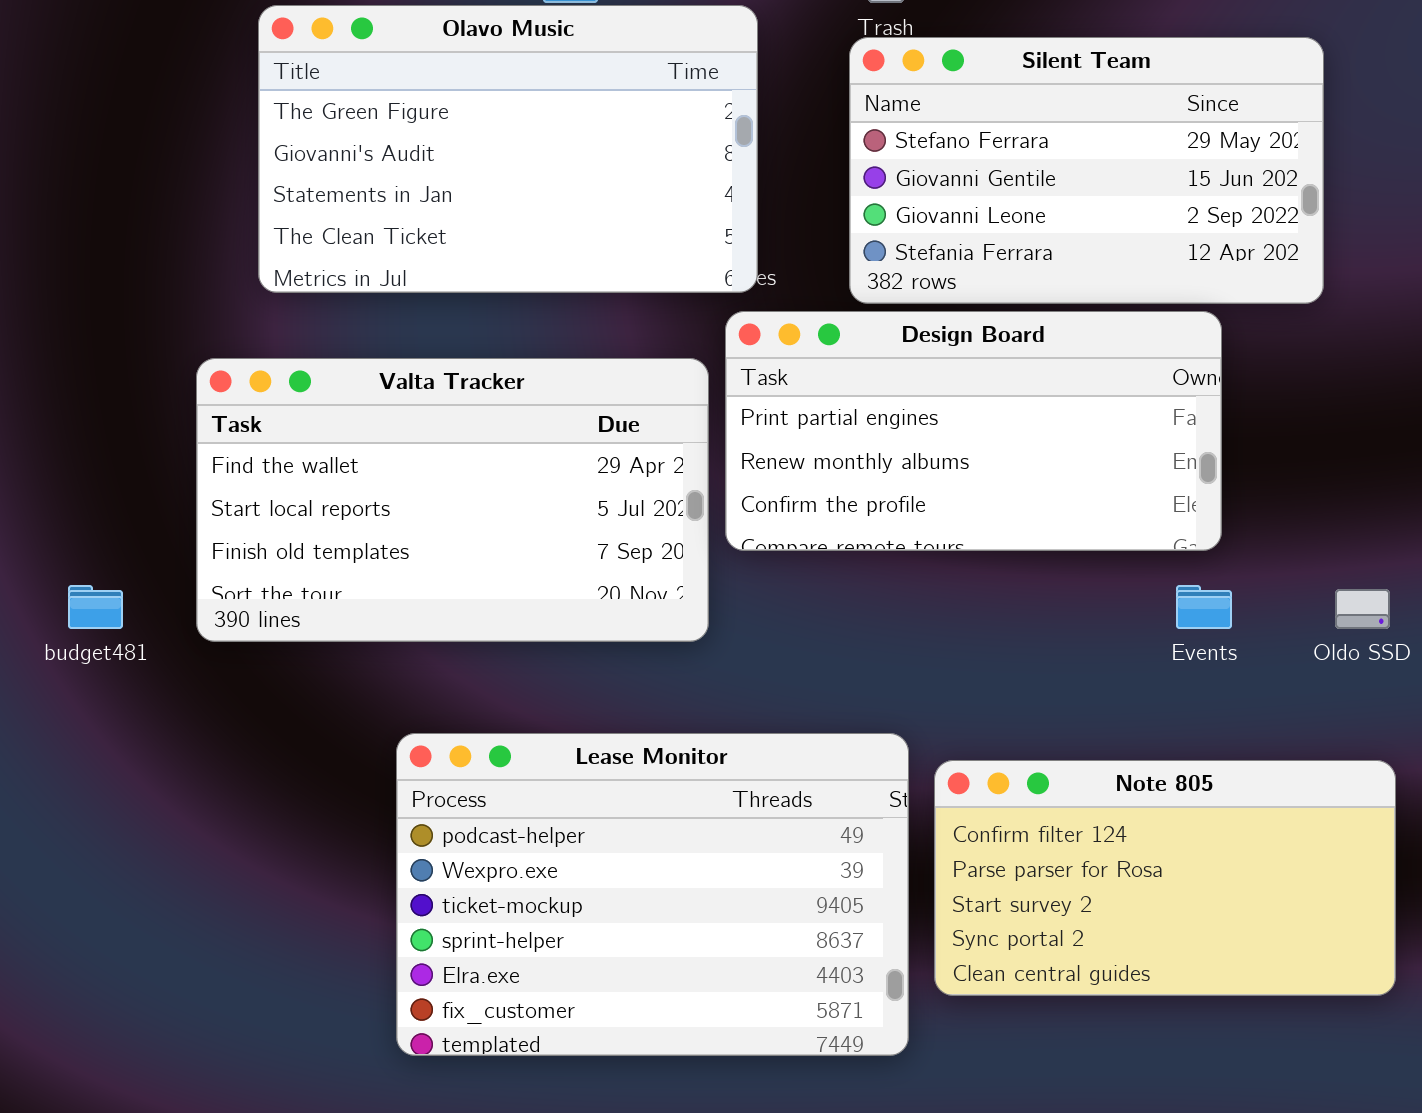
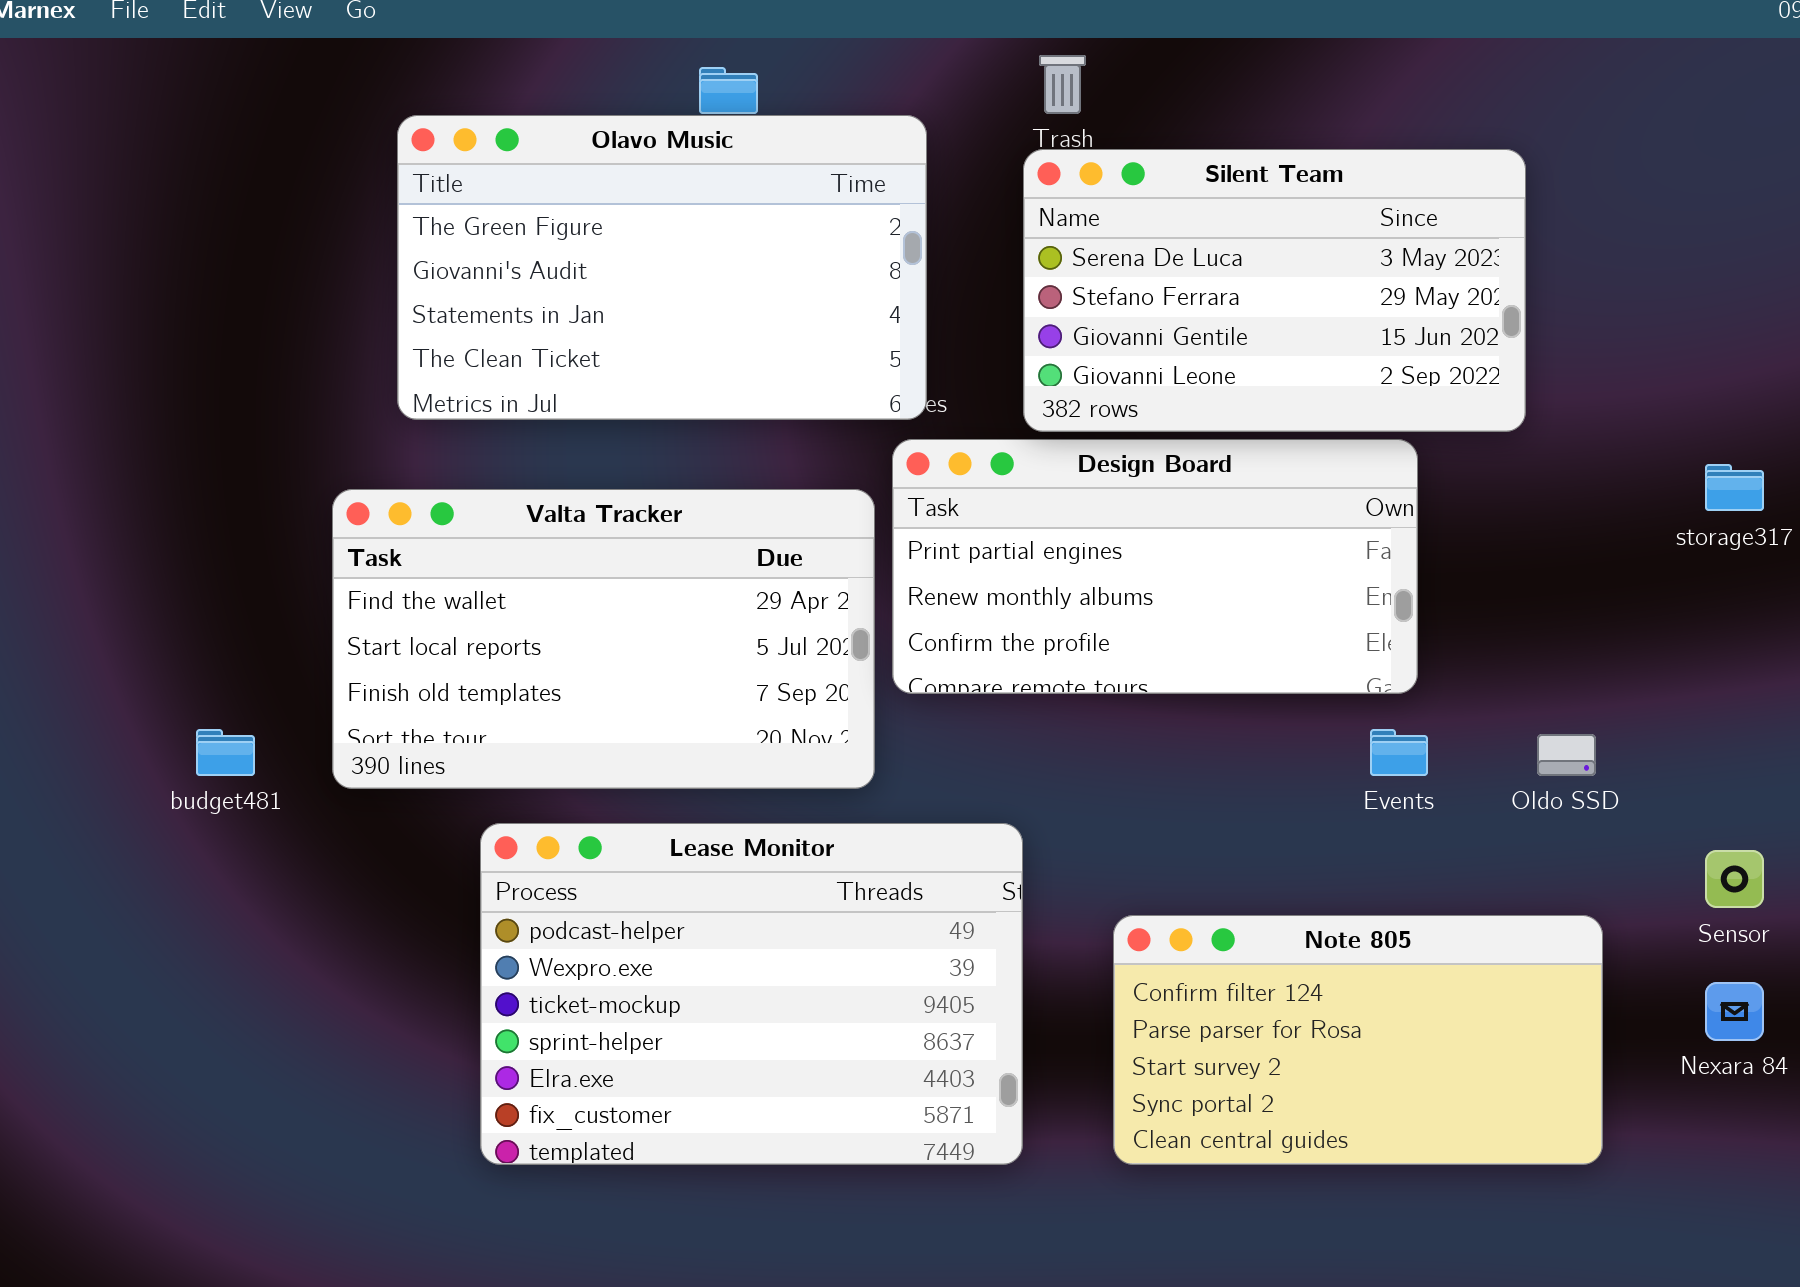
Silent Team: [849,37,1324,304] -> [1023,149,1526,432], scrolled up 1 row
Lease Monitor: [396,733,909,1056] -> [480,823,1023,1165], moved

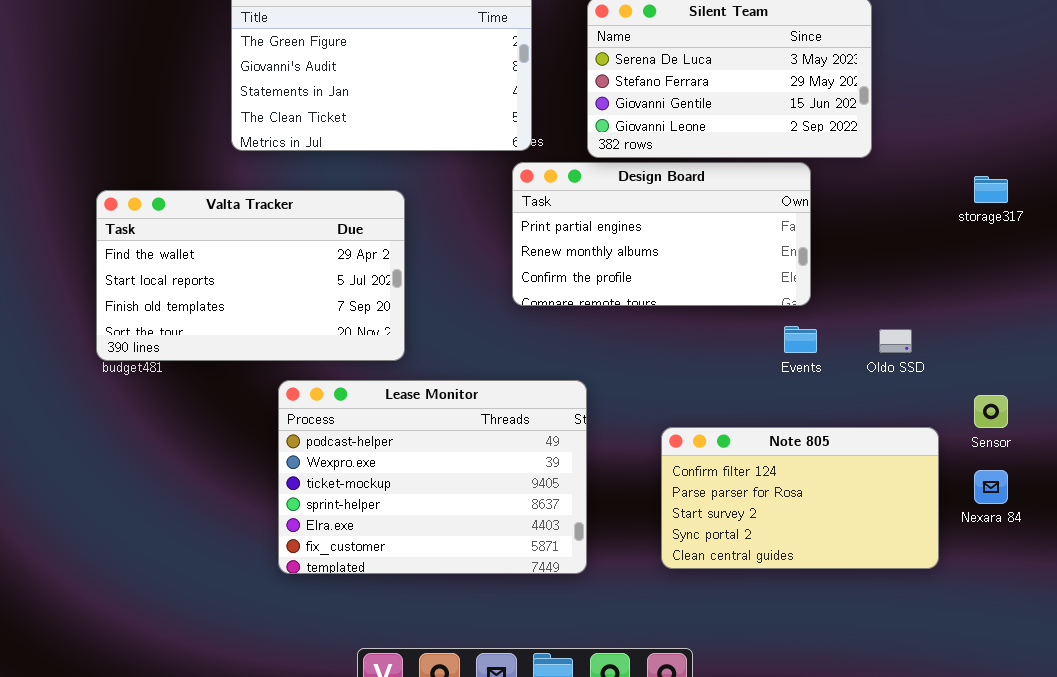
Valta Tracker: [332,489,875,789] -> [96,190,405,361], moved
Note 805: [1113,915,1603,1165] -> [661,427,939,569], moved

